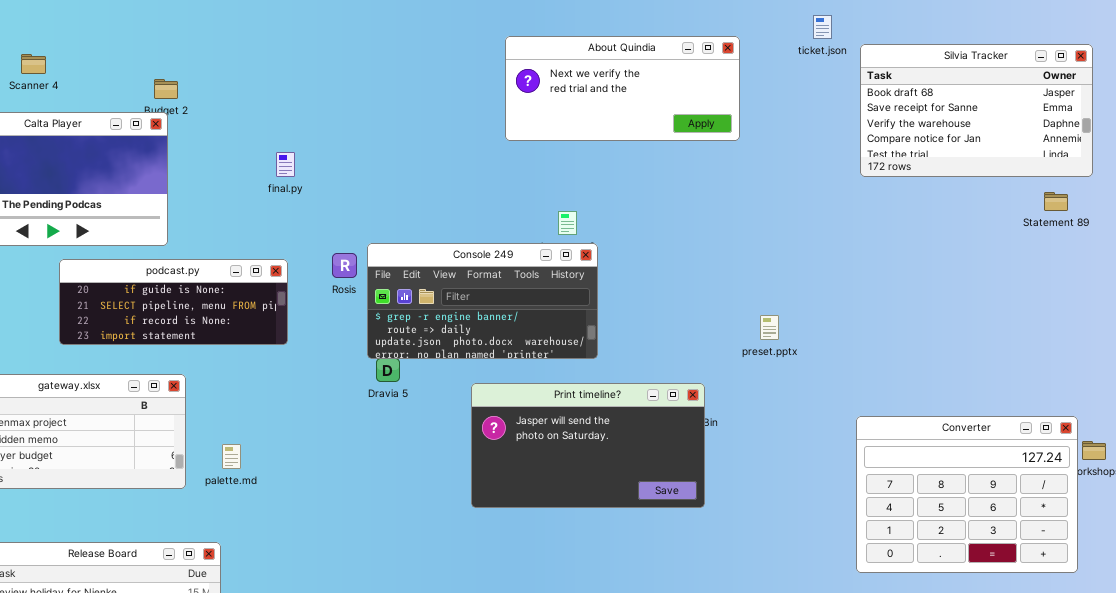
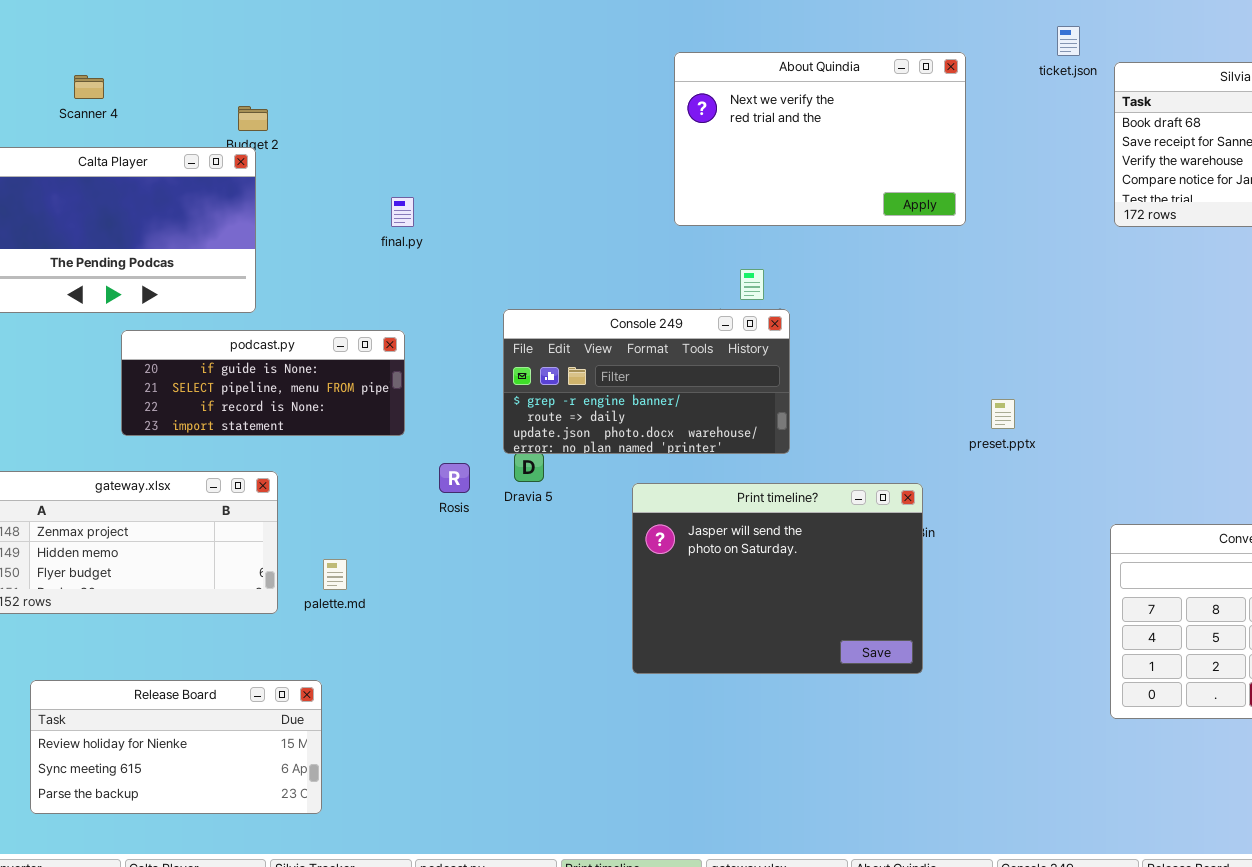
About Quindia: [505,36,740,141] -> [674,52,966,226], resized
Rosis: [332,253,357,278] -> [439,463,470,493], moved
Print timeline?: [471,383,705,508] -> [632,483,923,674], resized

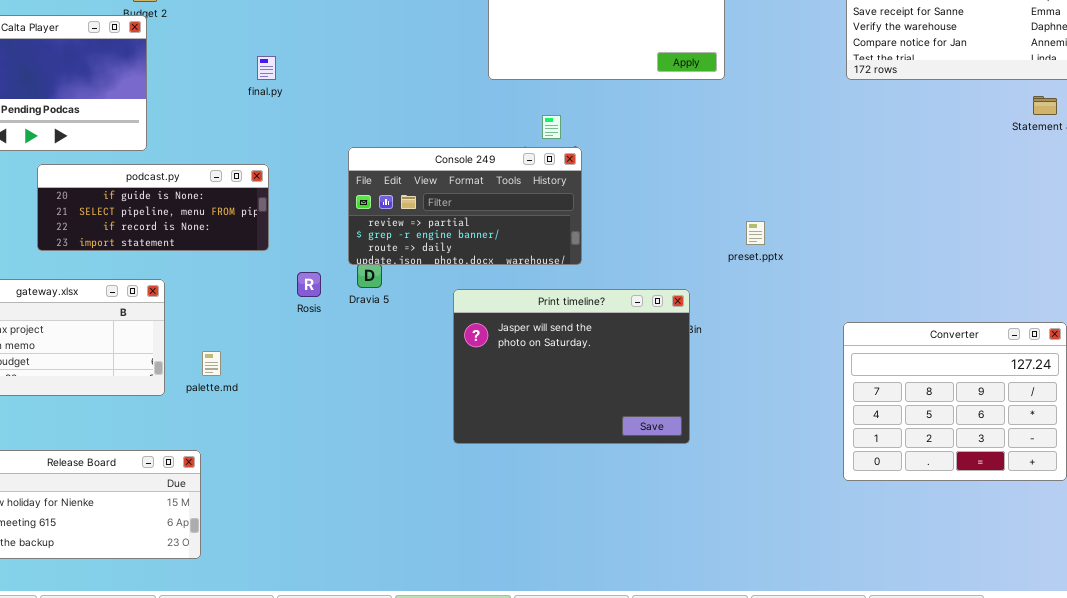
Console 249: [503,309,790,454] -> [348,147,582,265], scrolled up 1 row

